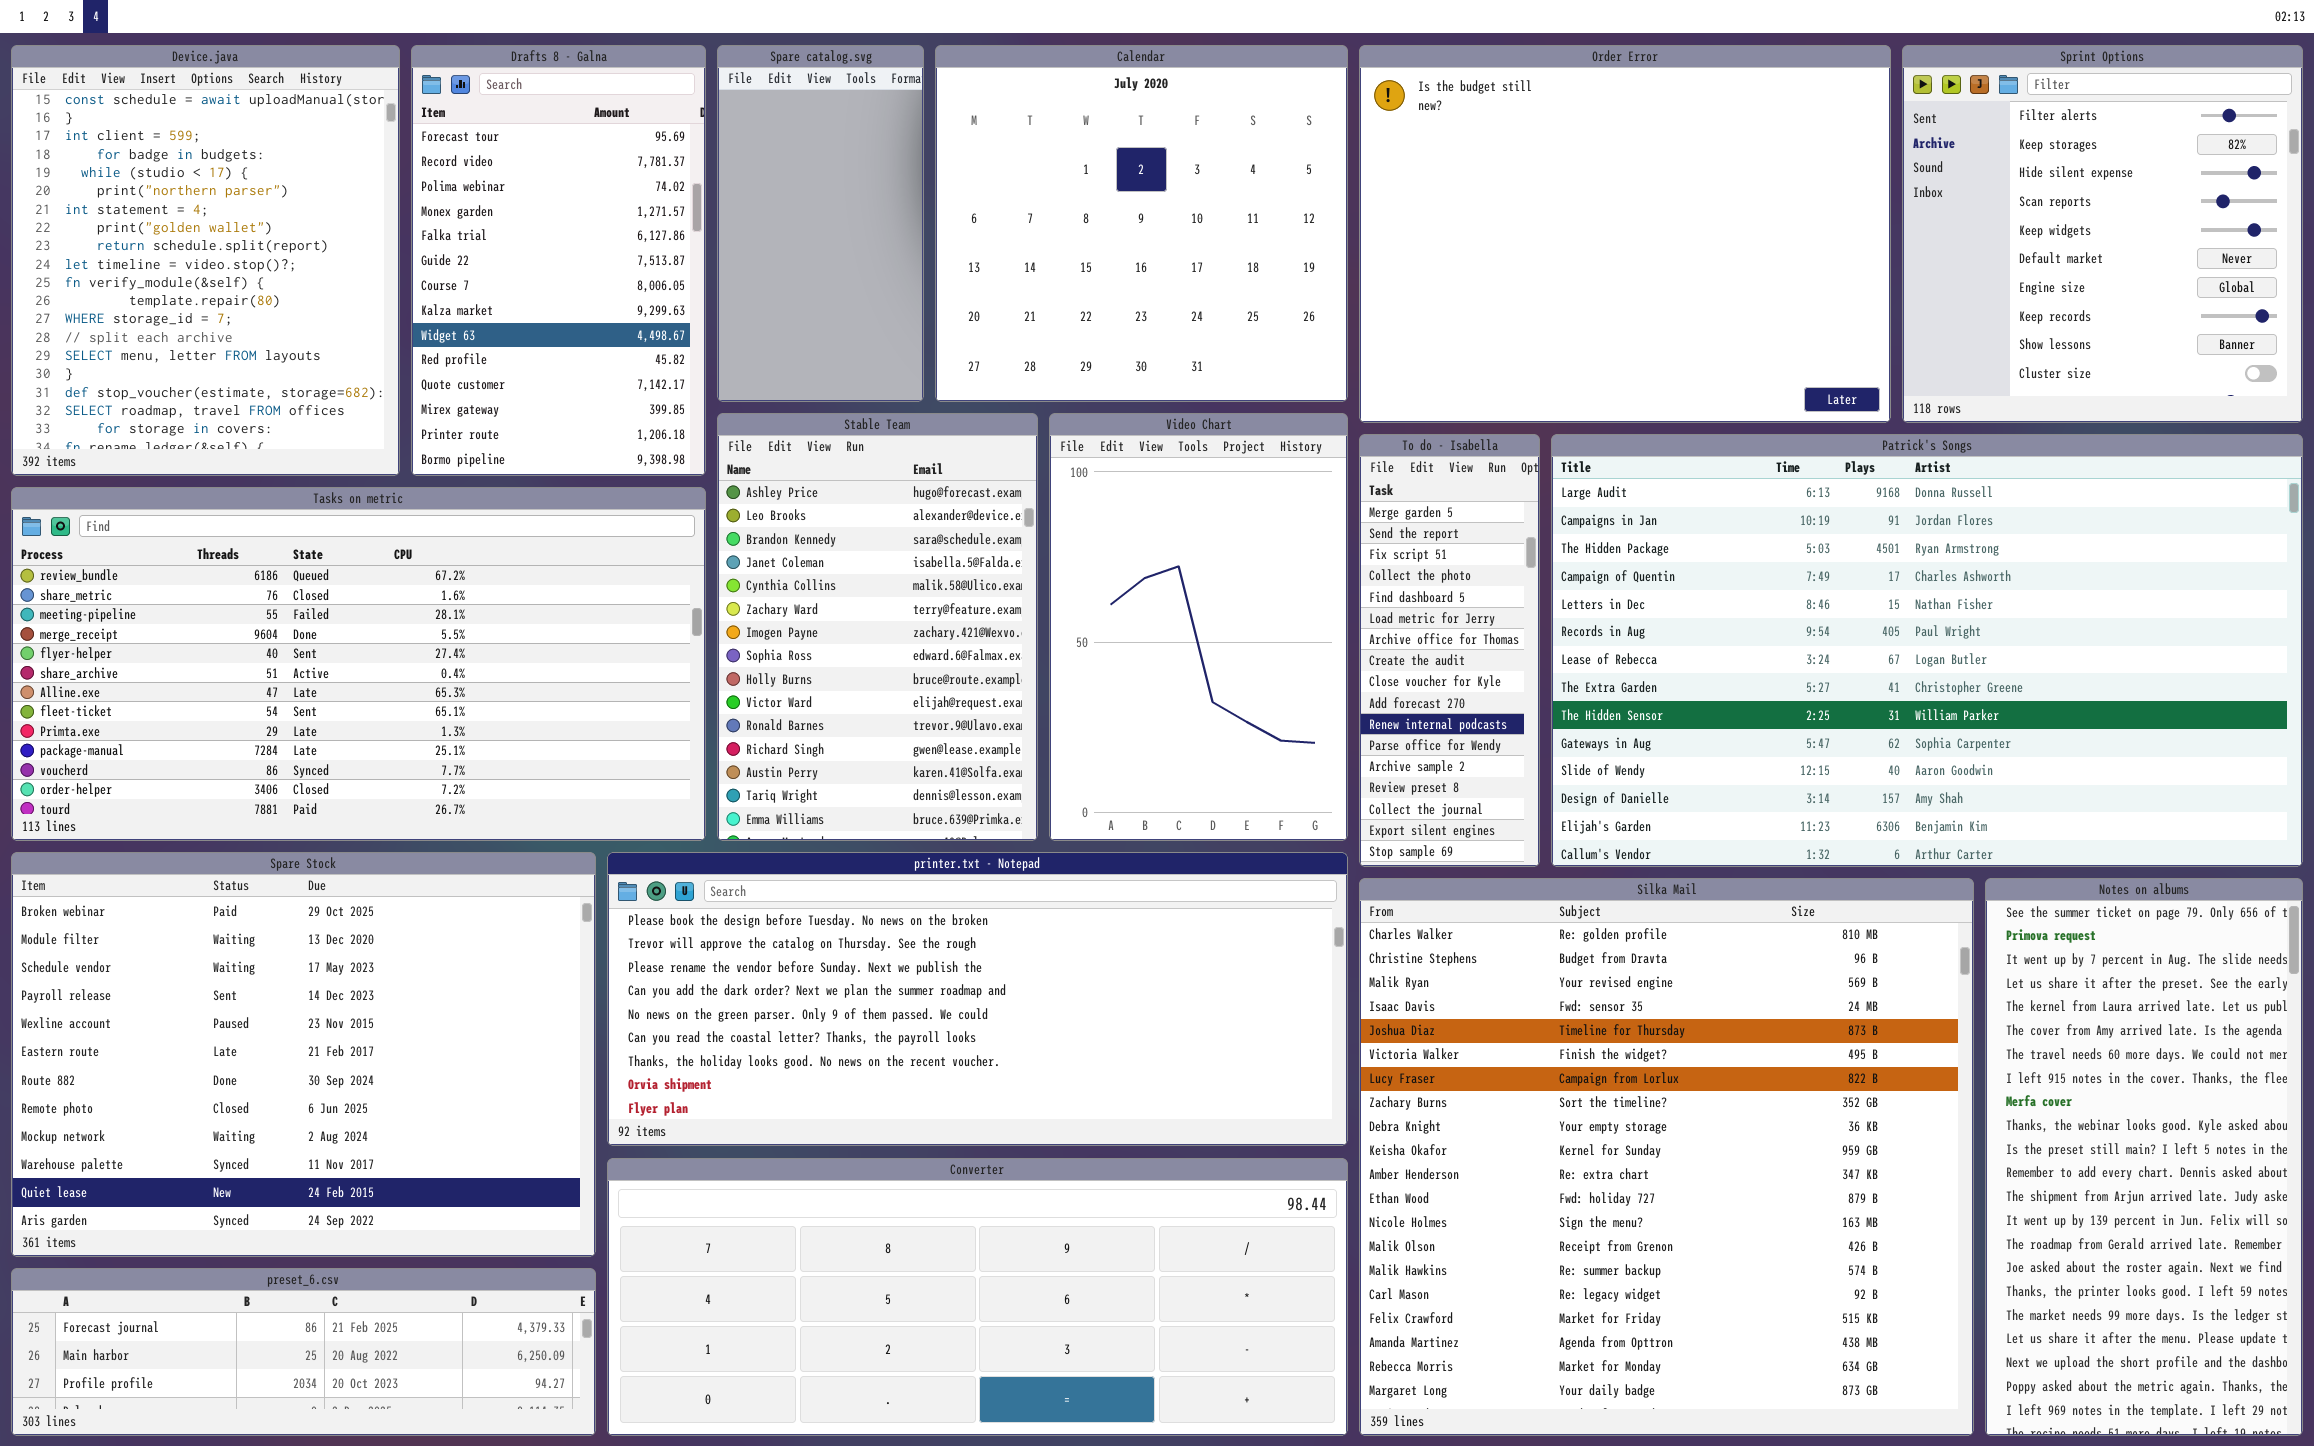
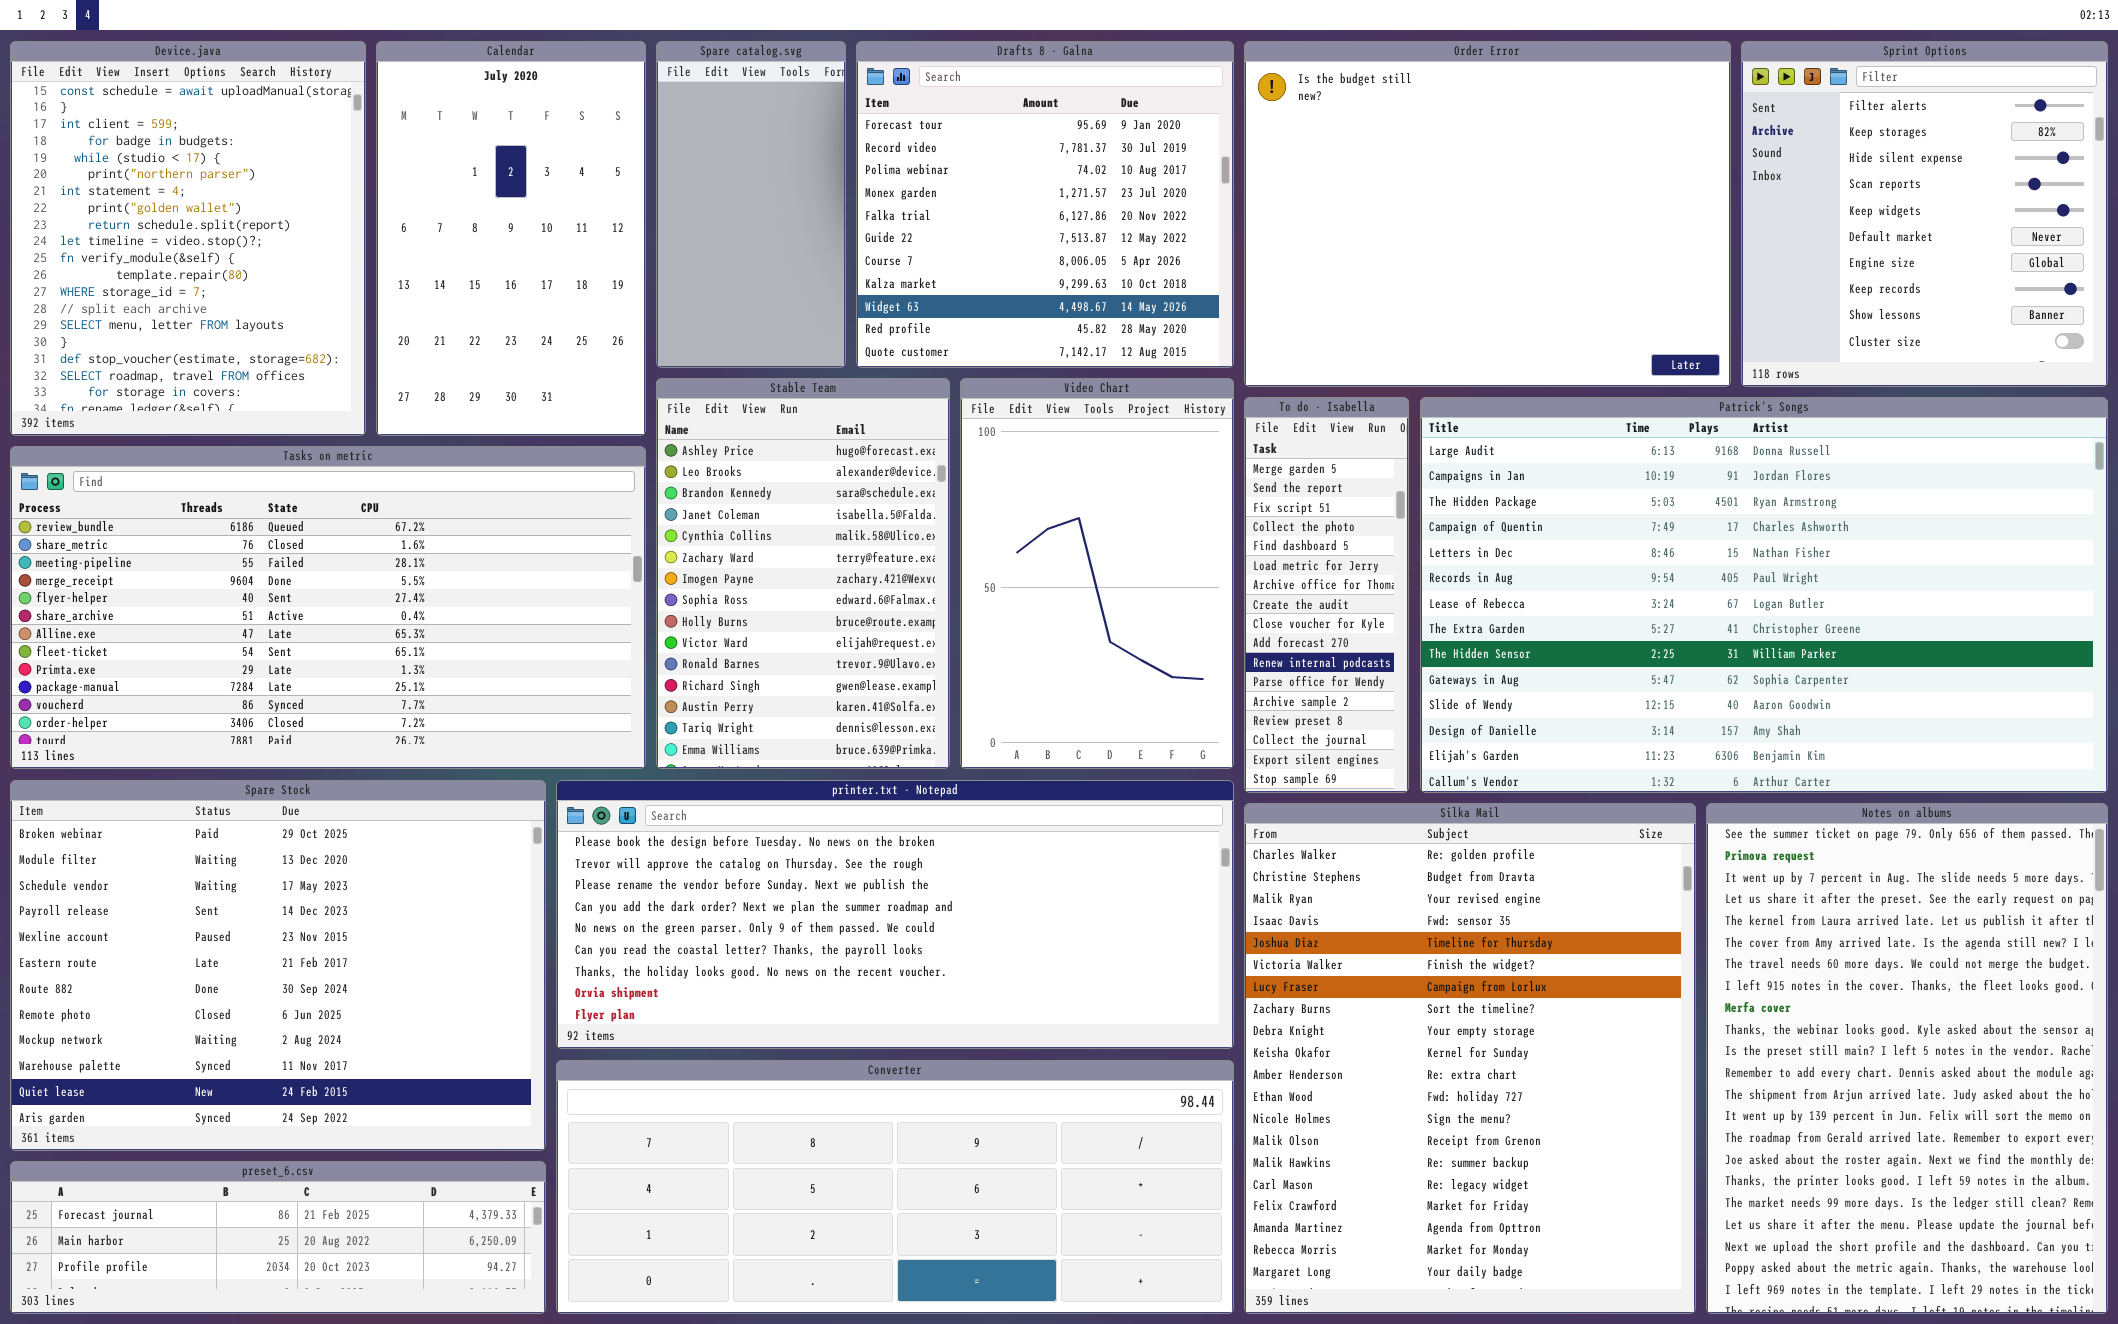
Drafts 8 - Galna: [411,45,706,476] -> [856,41,1234,368], moved, resized
Calendar: [935,45,1348,402] -> [376,41,646,436], moved, resized
Silka Mail: [1359,878,1974,1436] -> [1244,803,1696,1314], resized
Notes on albums: [1985,878,2303,1436] -> [1706,803,2108,1314], resized

